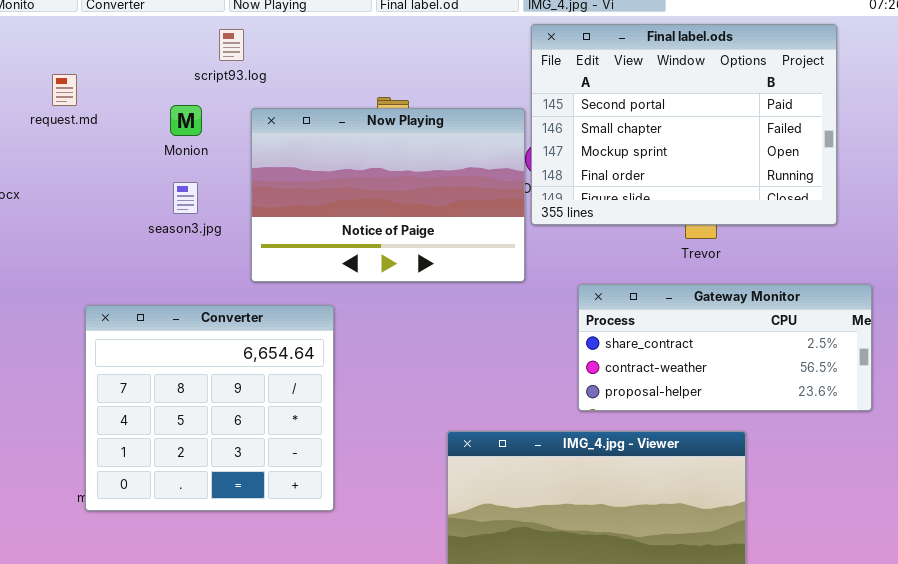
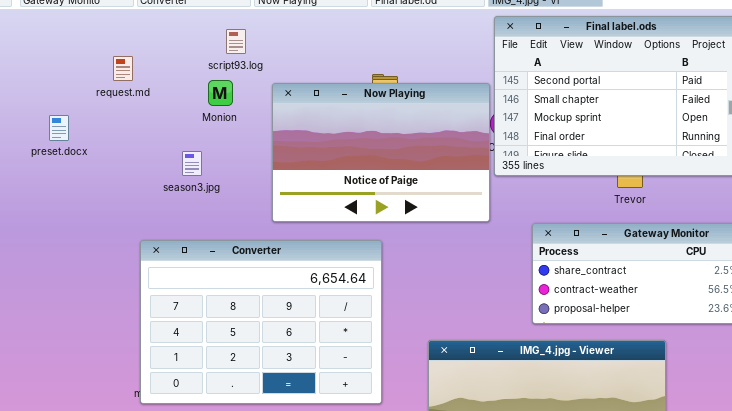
script93.log: [219,29,244,61] -> [226,29,246,54], moved
season3.jpg: [173,182,198,214] -> [182,151,202,176], moved
Converter: [85,305,334,511] -> [140,240,382,404], resized

